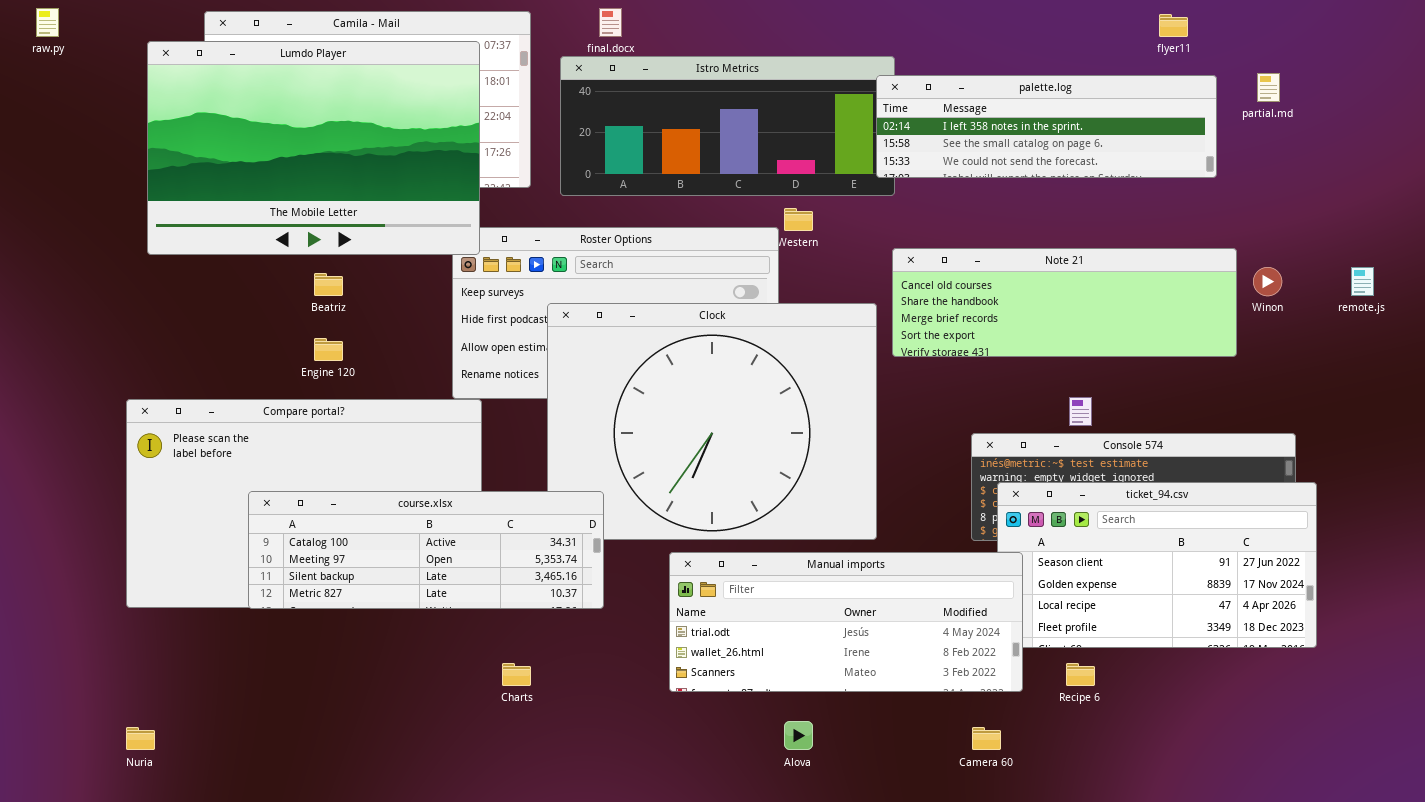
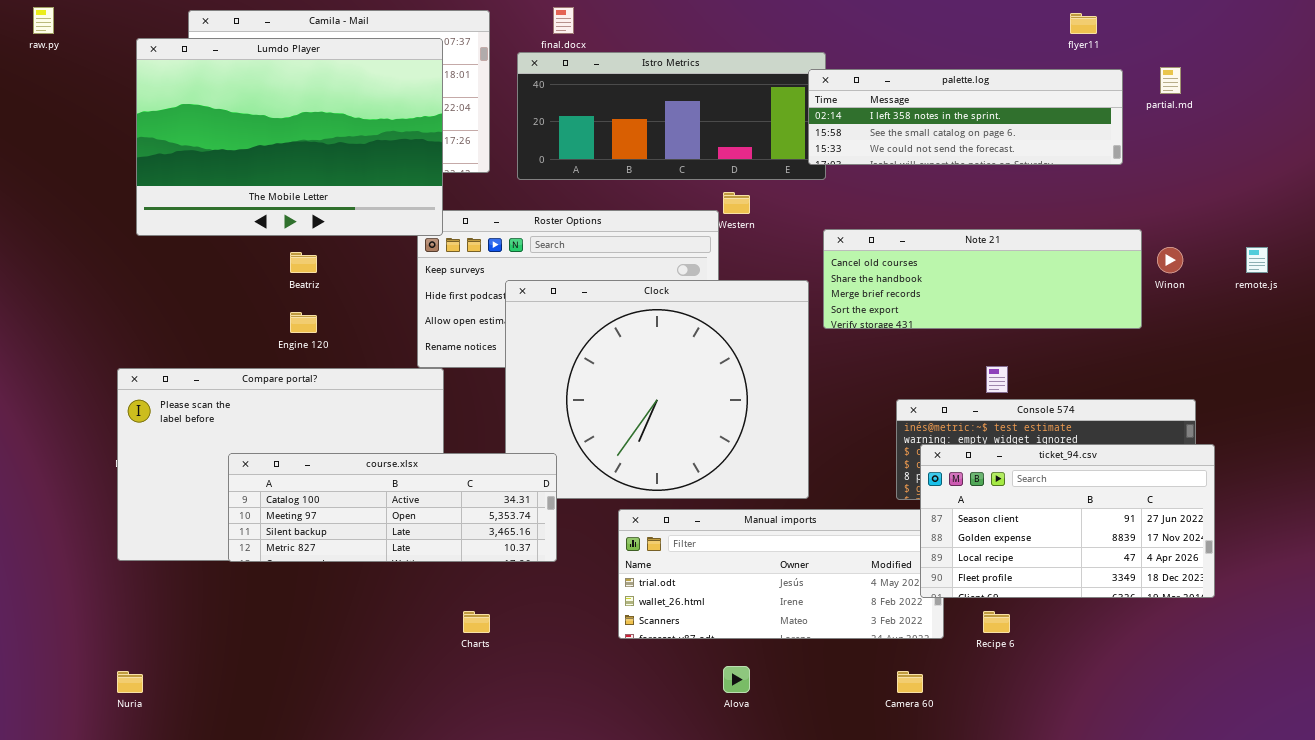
ticket_94.csv: [997,482,1317,648] -> [920,444,1215,598], raised

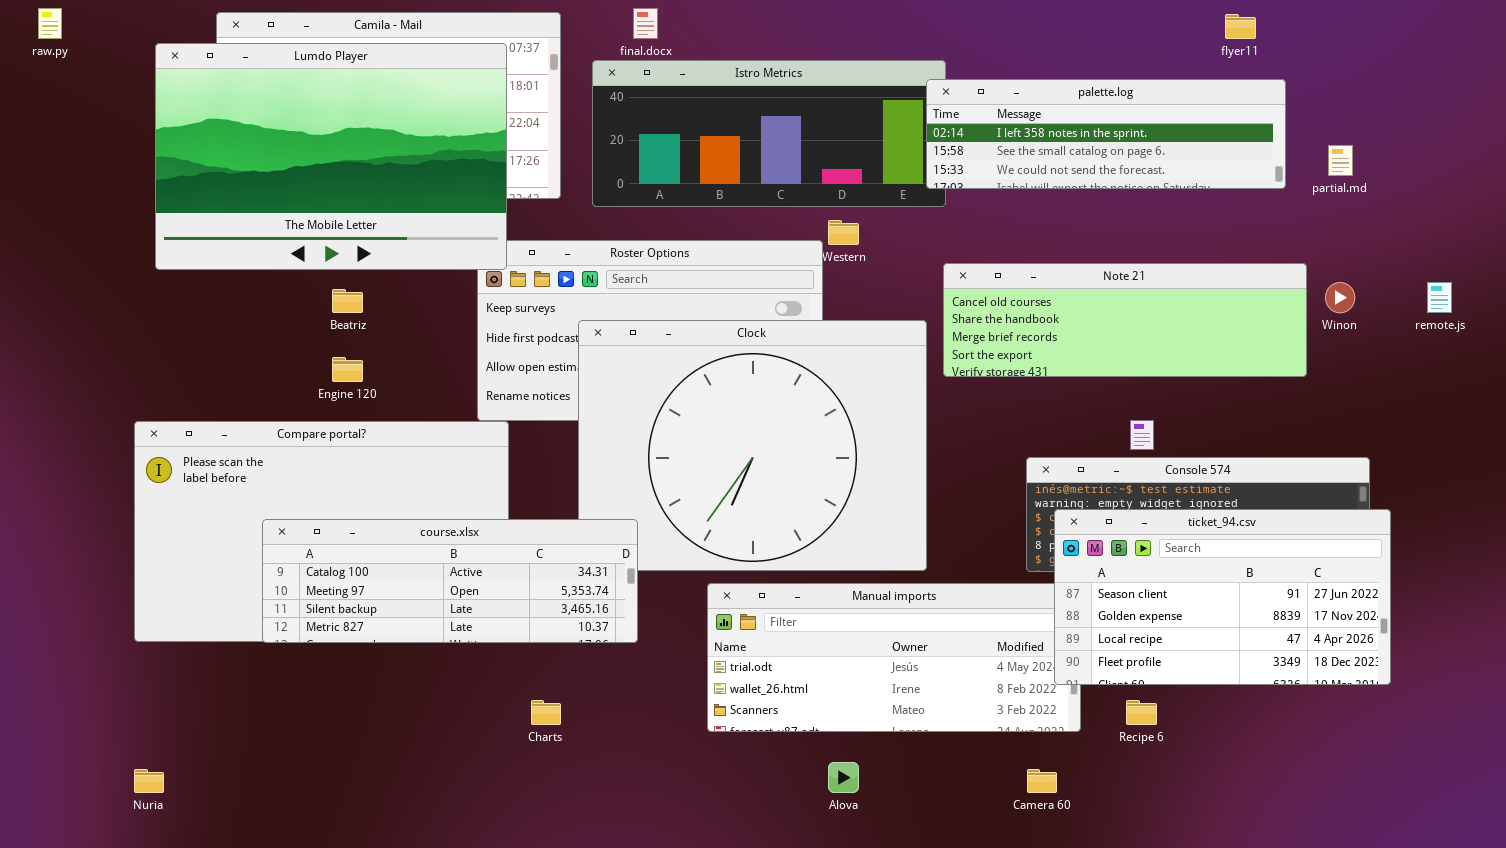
partial.md: [1160,67,1181,94] -> [1328,145,1353,176], moved

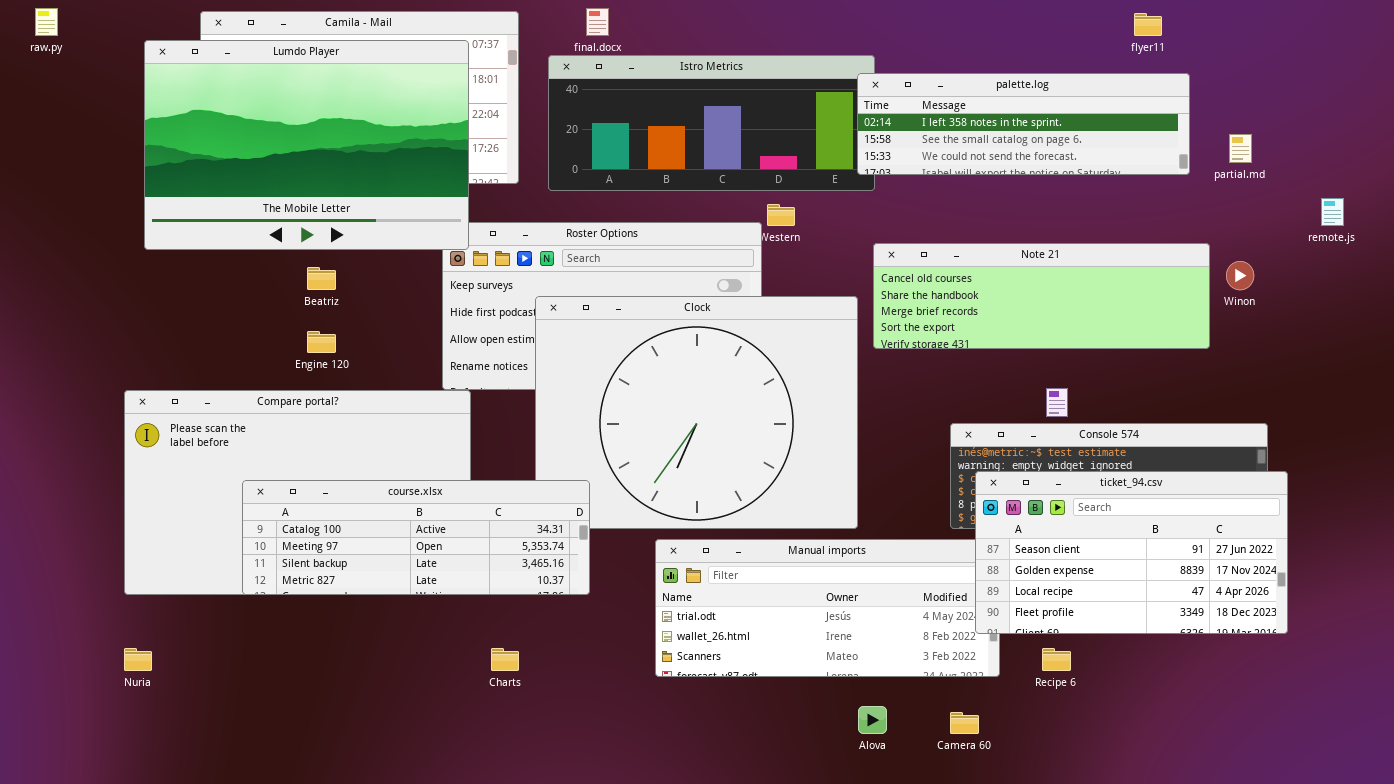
remote.js: [1427,282,1452,313] -> [1321,198,1344,226], moved
Alova: [828,762,859,793] -> [858,706,887,734], moved
Nuria: [134,769,164,793] -> [124,648,152,671], moved

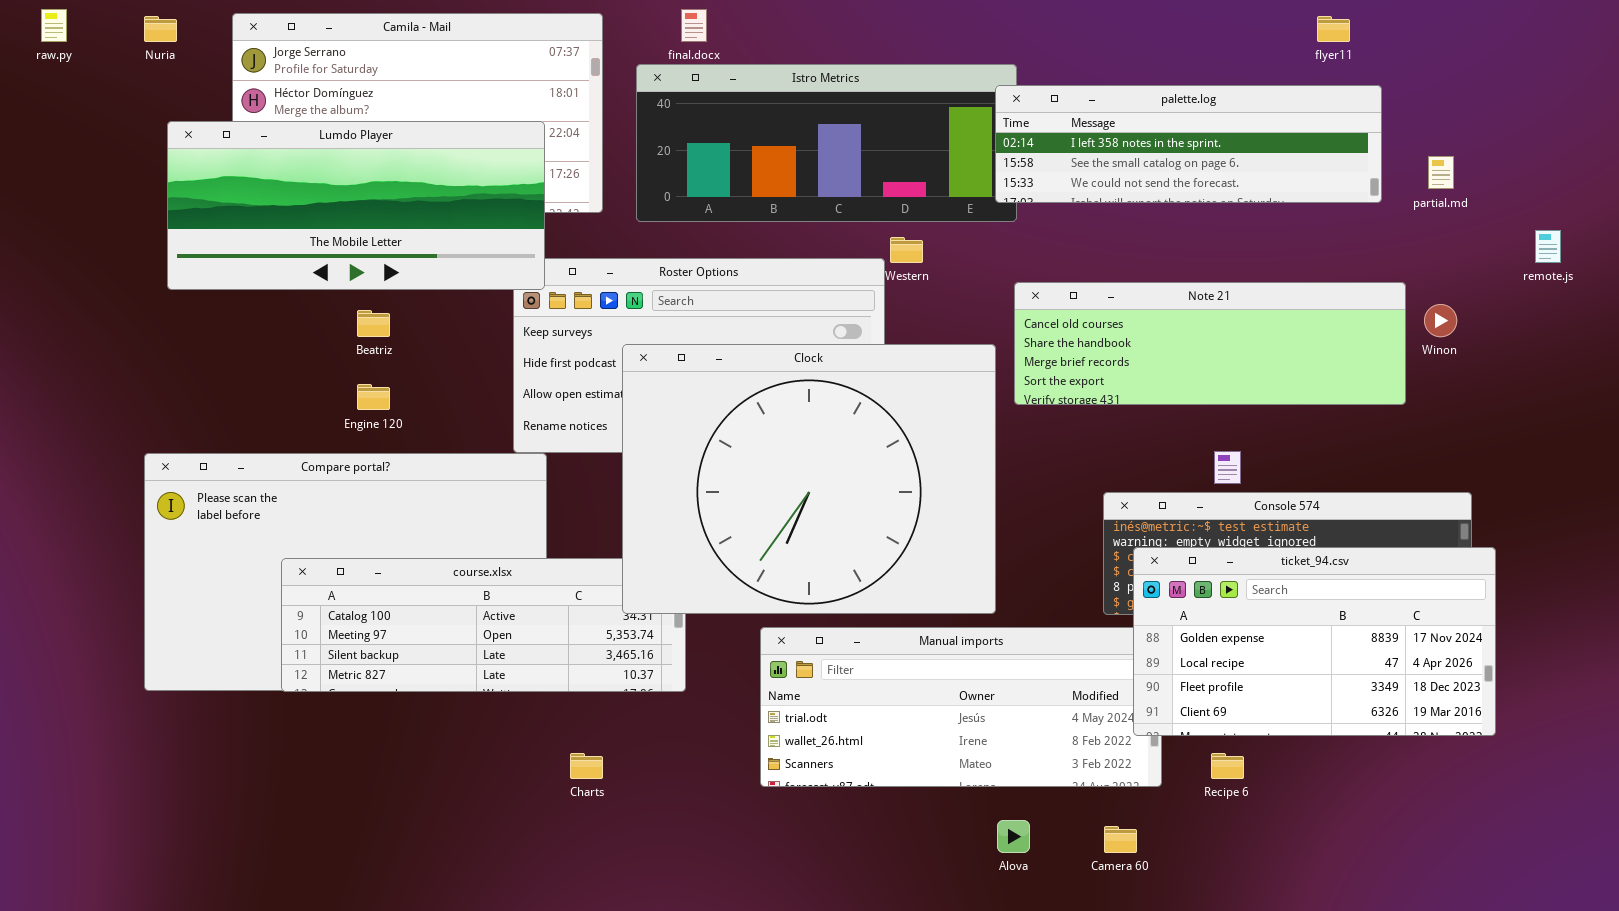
Lumdo Player: [144,40,469,250] -> [167,121,545,290], resized
Clock: [535,296,858,529] -> [622,344,996,614], raised
ticket_94.csv: [975,471,1288,634] -> [1133,547,1496,736], scrolled down 1 row
Nuria: [124,648,152,671] -> [144,16,177,42], moved

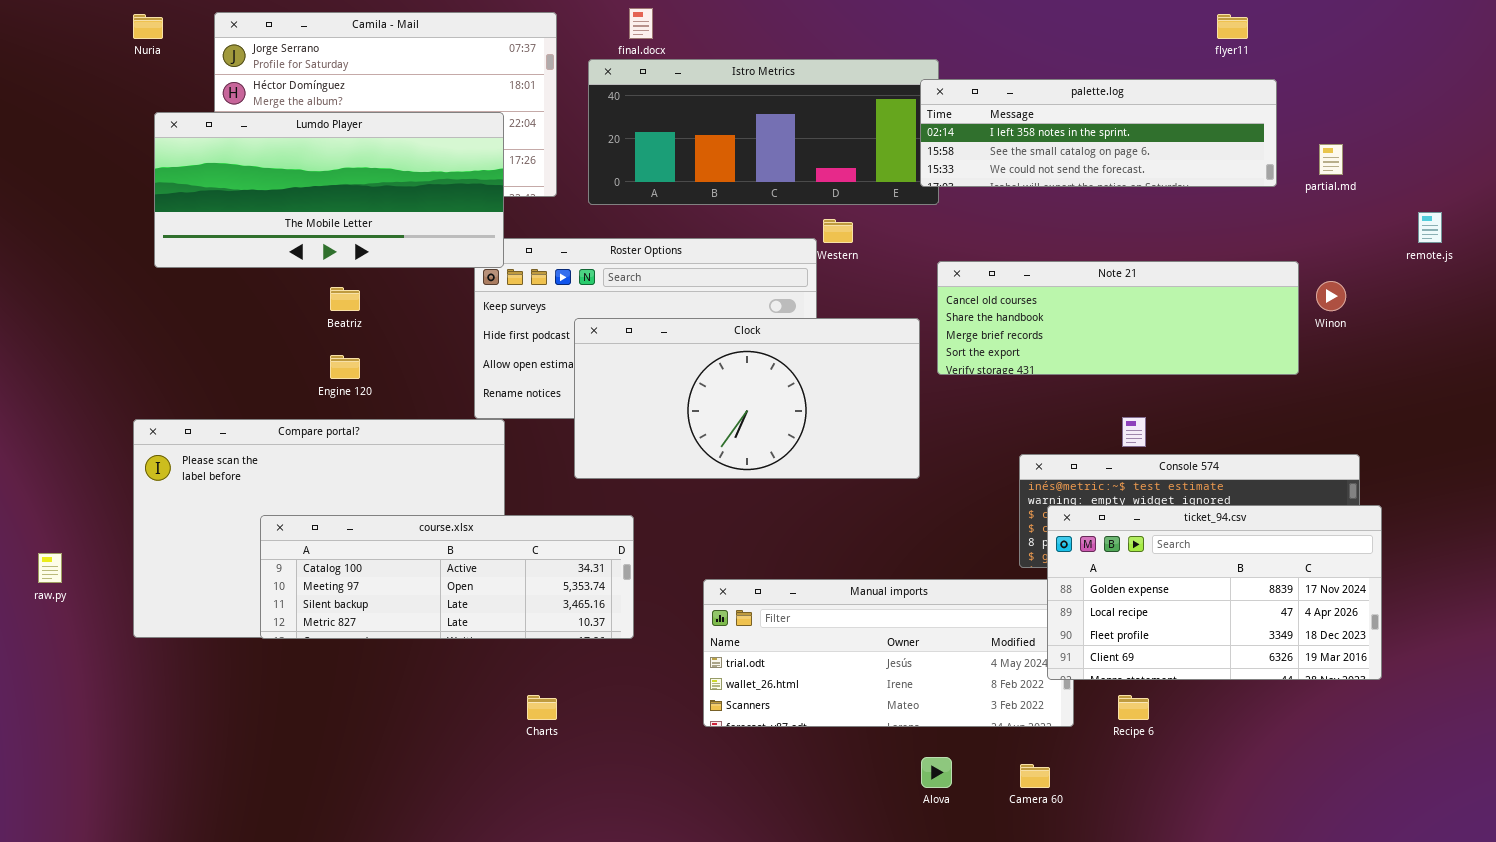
raw.py: [41,9,67,42] -> [38,553,62,583], moved
Clock: [622,344,996,614] -> [574,318,920,479], resized

